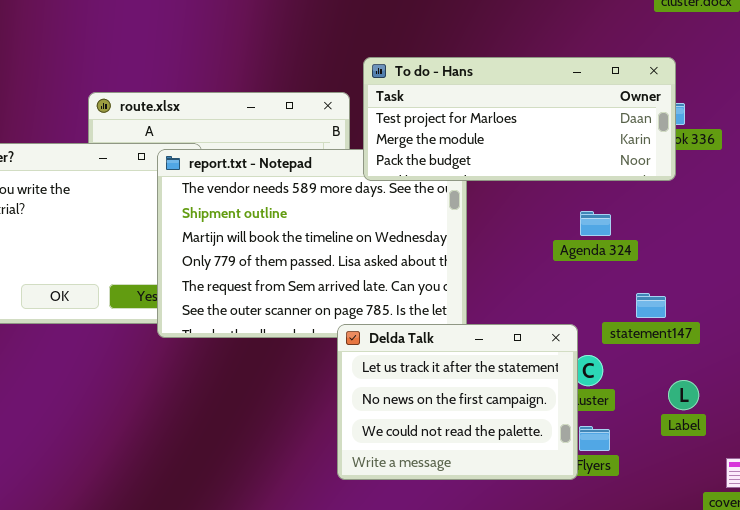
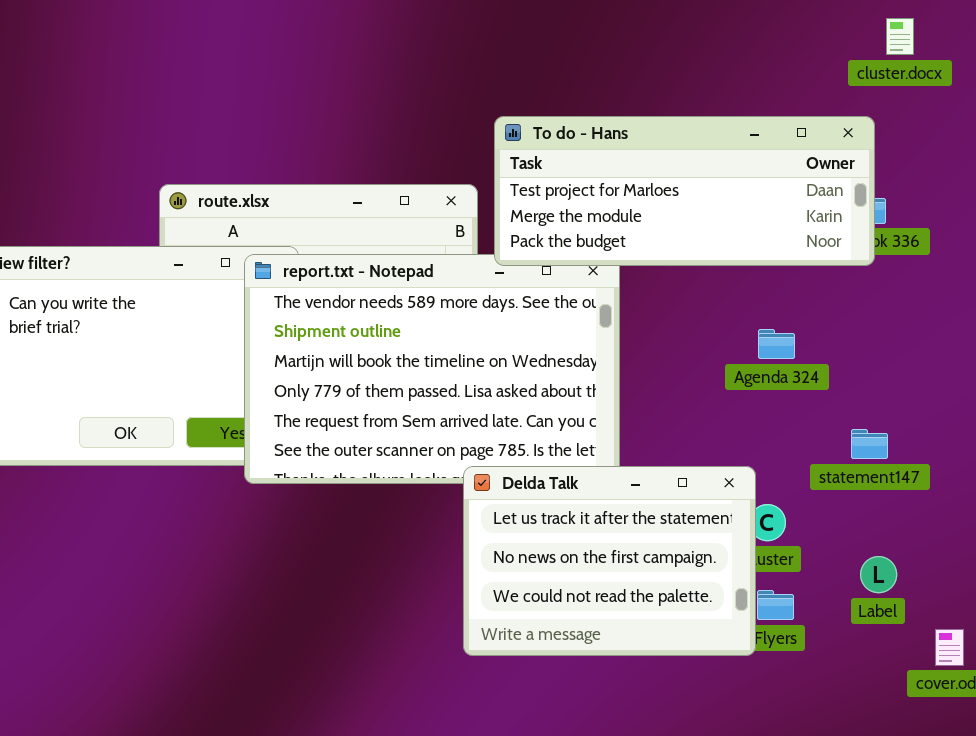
To do - Hans: [363,57,676,181] -> [494,116,875,266], moved
statement147: [636,293,666,318] -> [851,429,888,459], moved
Label: [668,380,699,410] -> [860,556,897,593], moved

